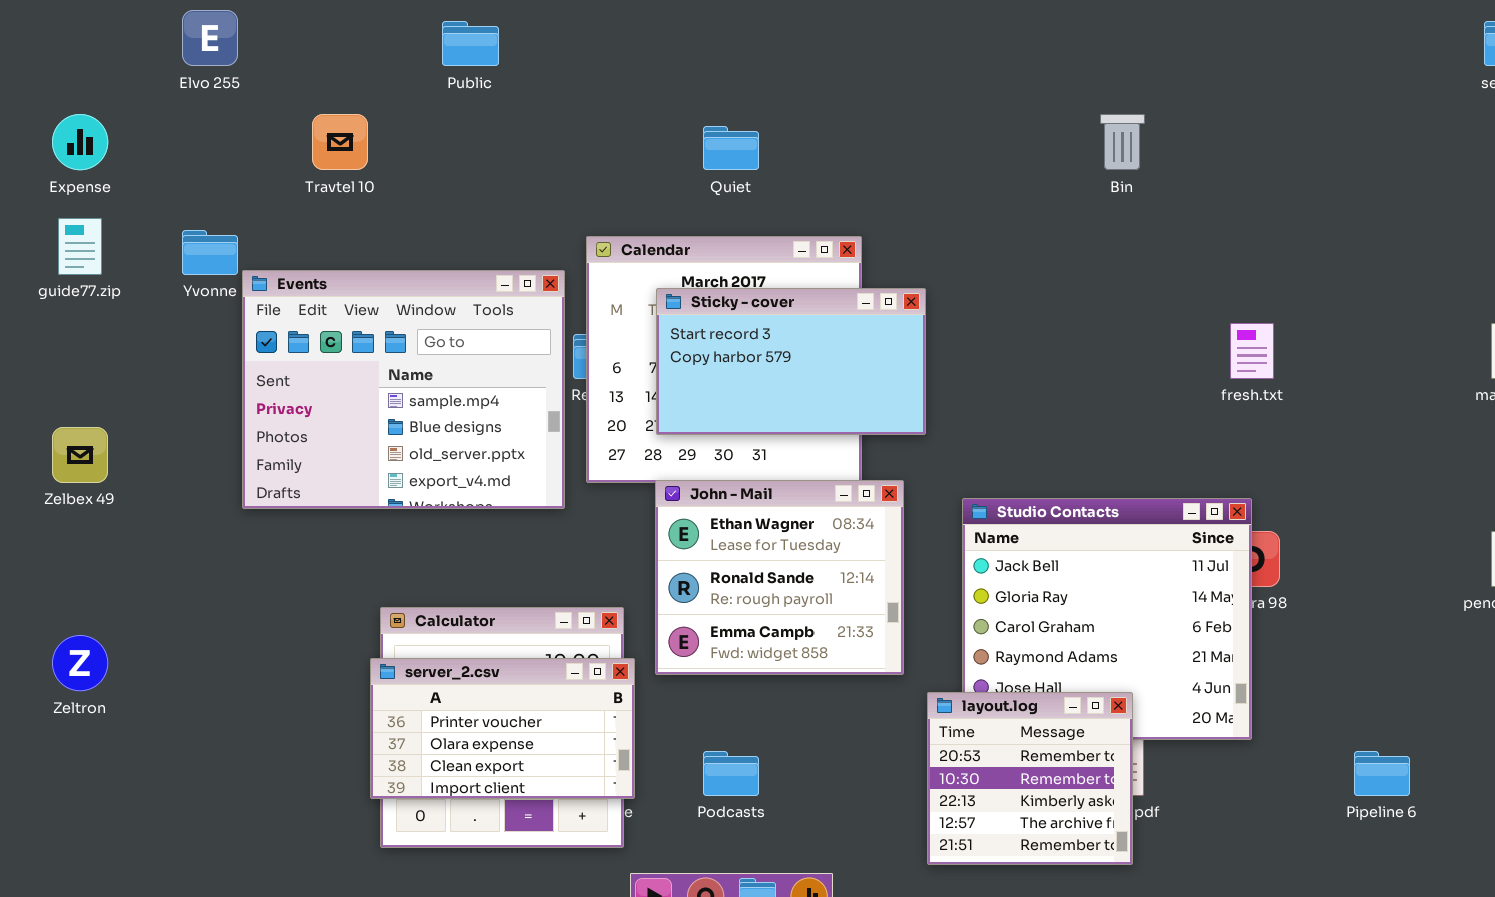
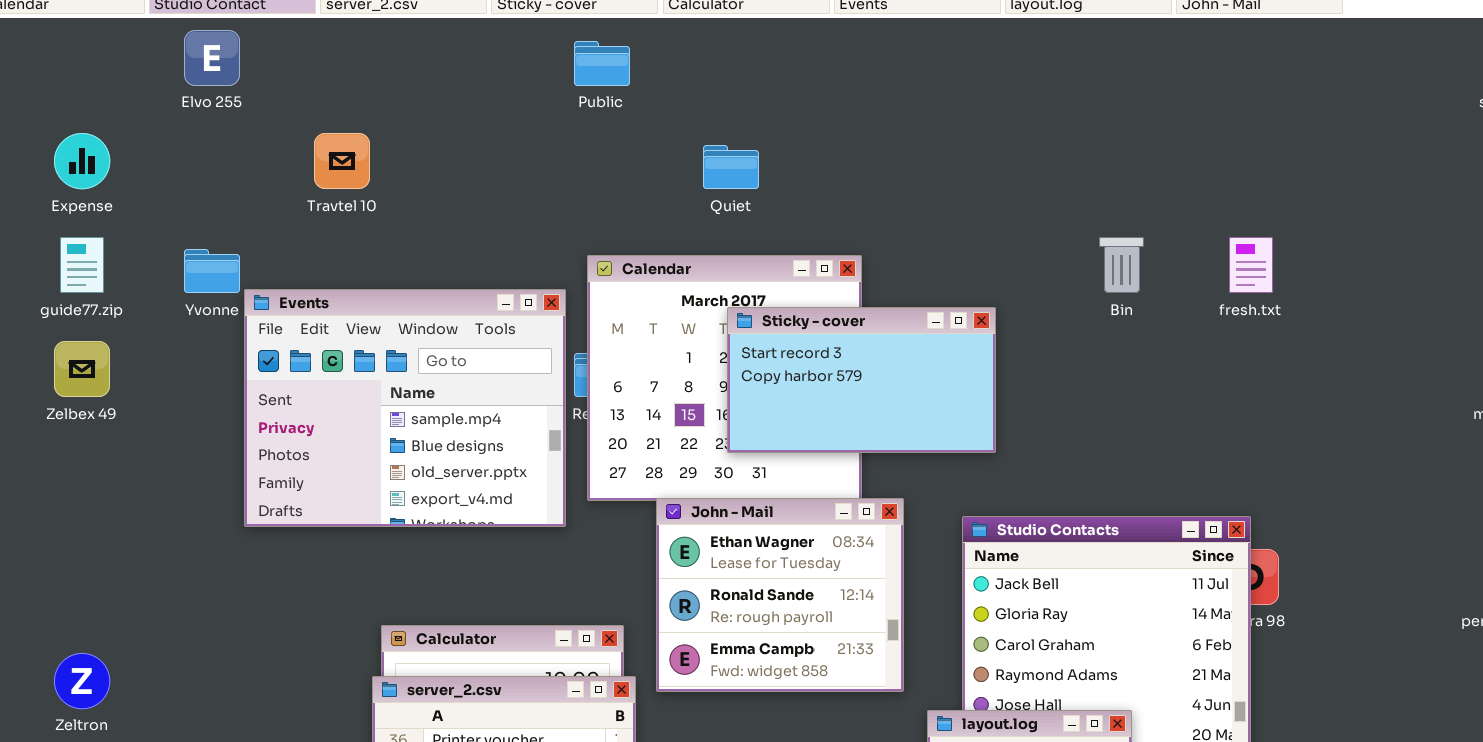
Public: [442,21,499,66] -> [574,41,630,86], moved
Bin: [1100,114,1145,170] -> [1099,237,1144,293], moved
Sticky - cover: [656,288,926,435] -> [727,307,996,453], moved
fresh.txt: [1230,323,1274,379] -> [1229,237,1273,293], moved
Zelbex 49: [52,427,108,483] -> [54,341,110,397], moved

